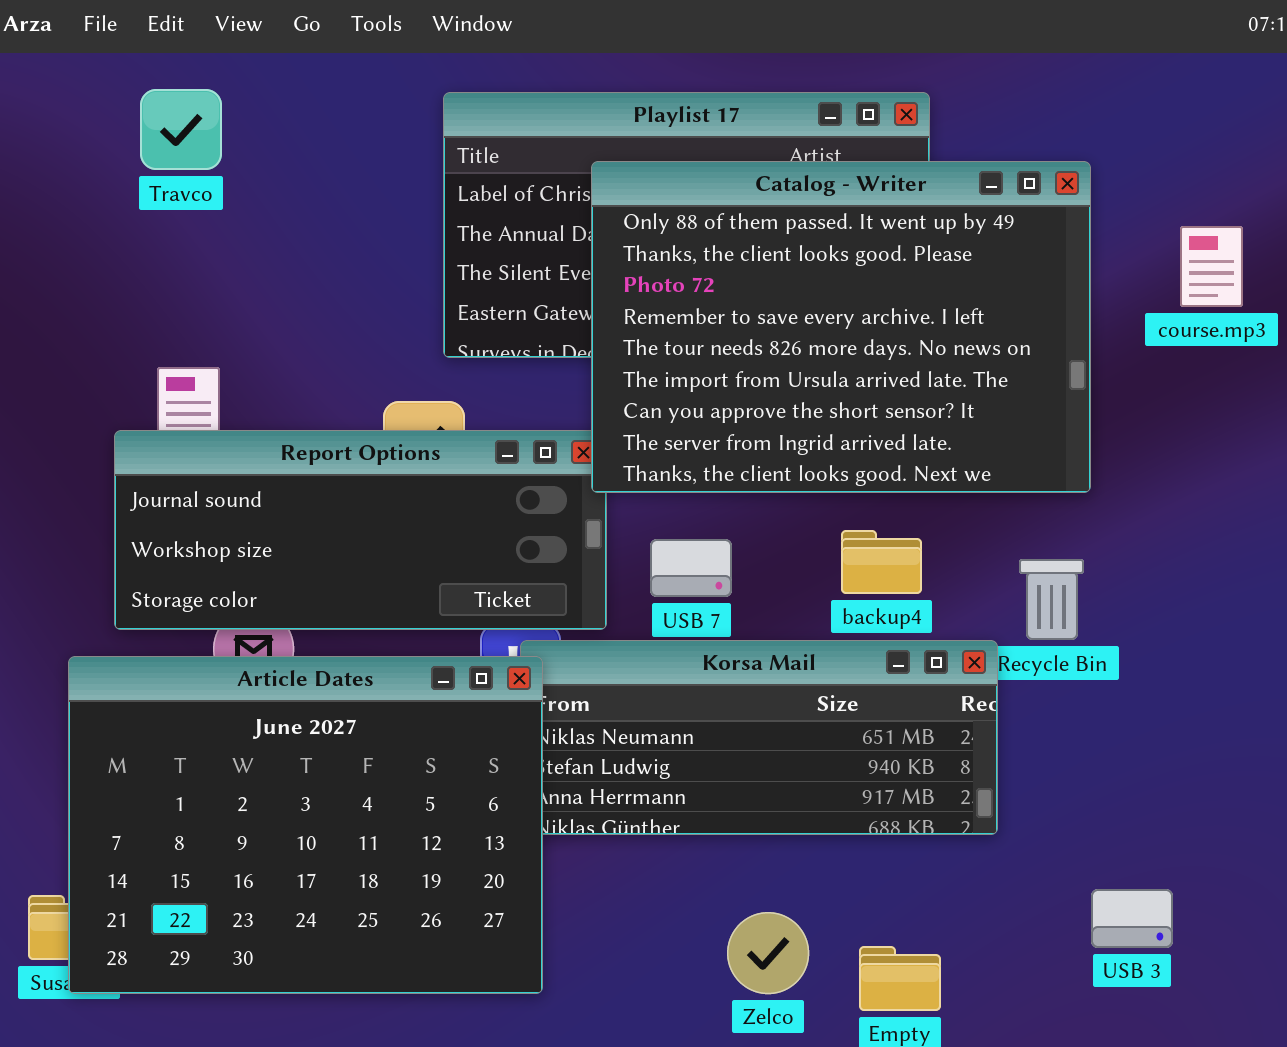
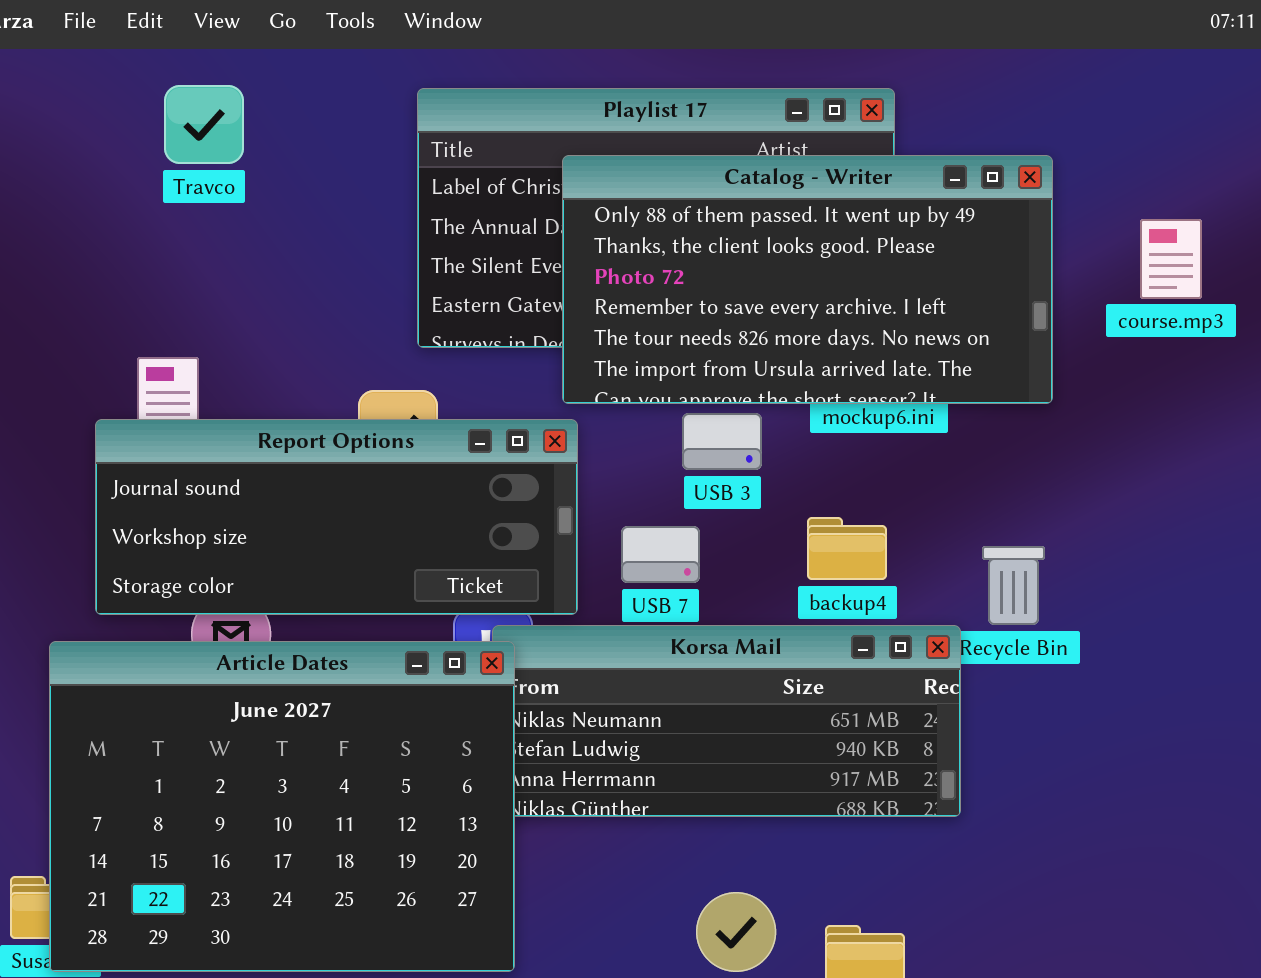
Travco: [140,89,222,170] -> [164,85,244,164], moved
Catalog - Writer: [591,161,1091,493] -> [562,155,1053,404], resized
USB 3: [1091,889,1173,948] -> [682,413,762,470], moved

